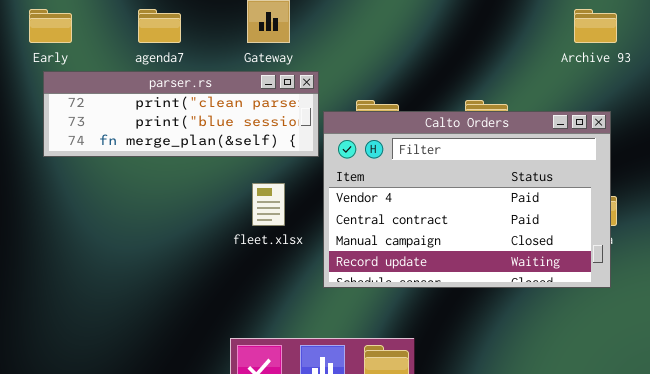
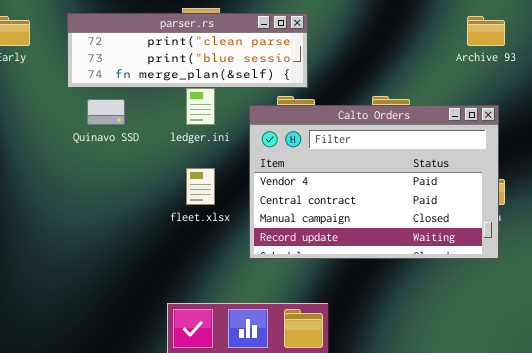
parser.rs: [43,71,319,157] -> [67,13,308,88], moved

